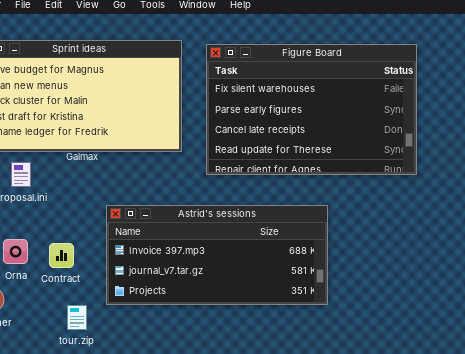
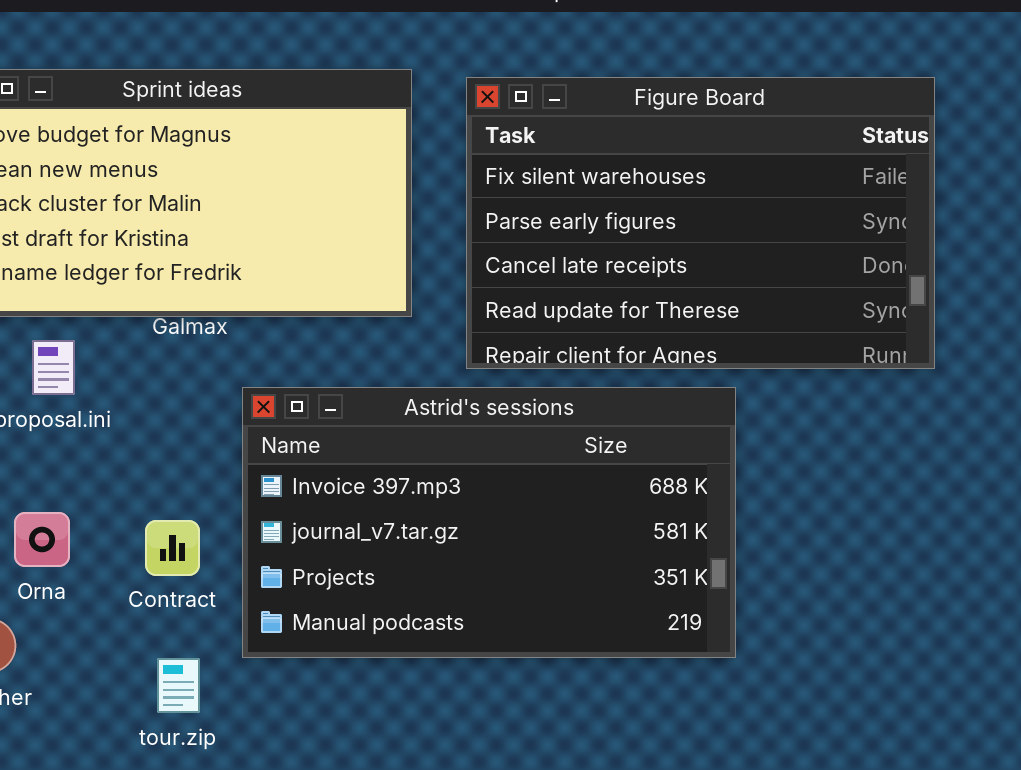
Astrid's sessions: [106,205,328,305] -> [242,387,736,658], resized
Contract: [49,243,74,268] -> [145,520,200,576], moved

